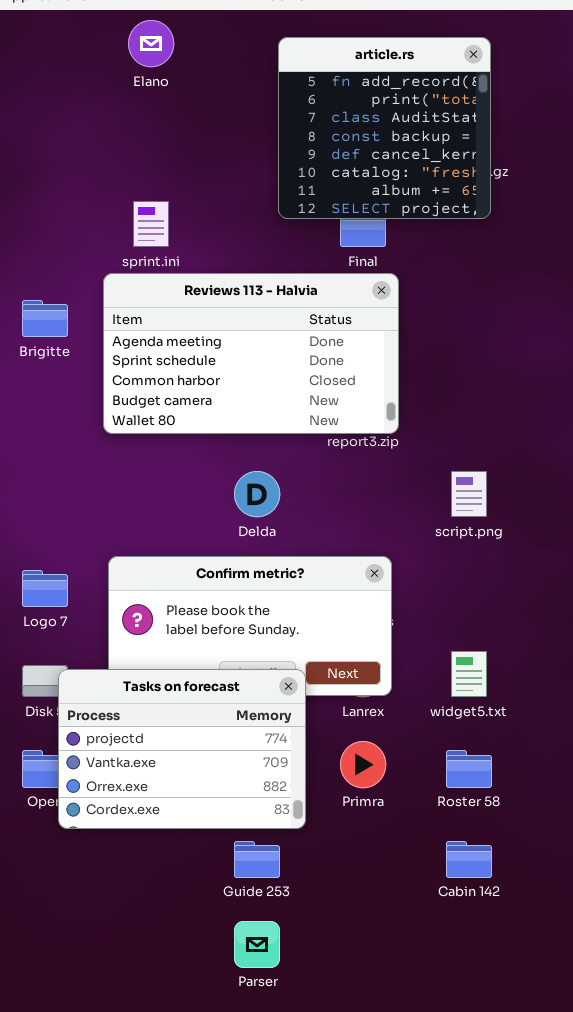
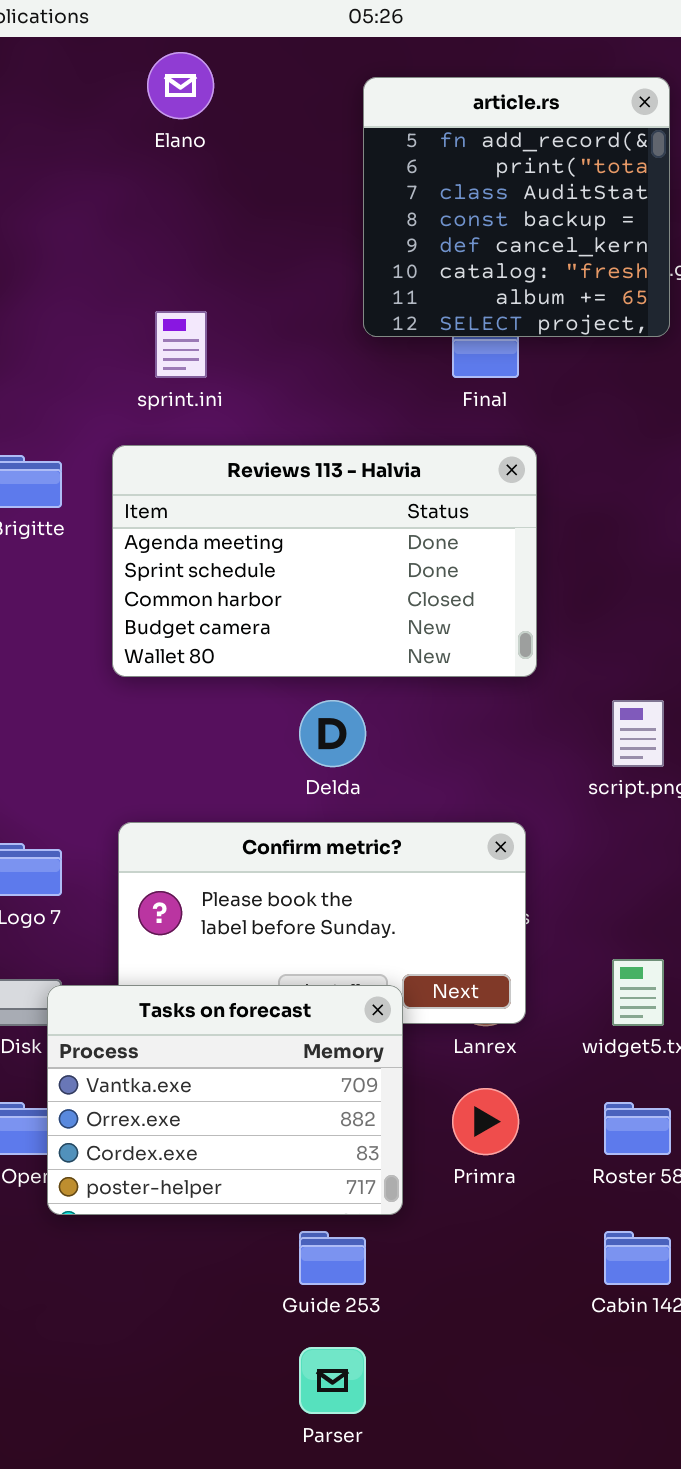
Reviews 113 - Halvia: [103,273,399,434] -> [112,445,537,677], moved
Tasks on forecast: [58,669,306,829] -> [47,985,403,1215], scrolled down 1 row

